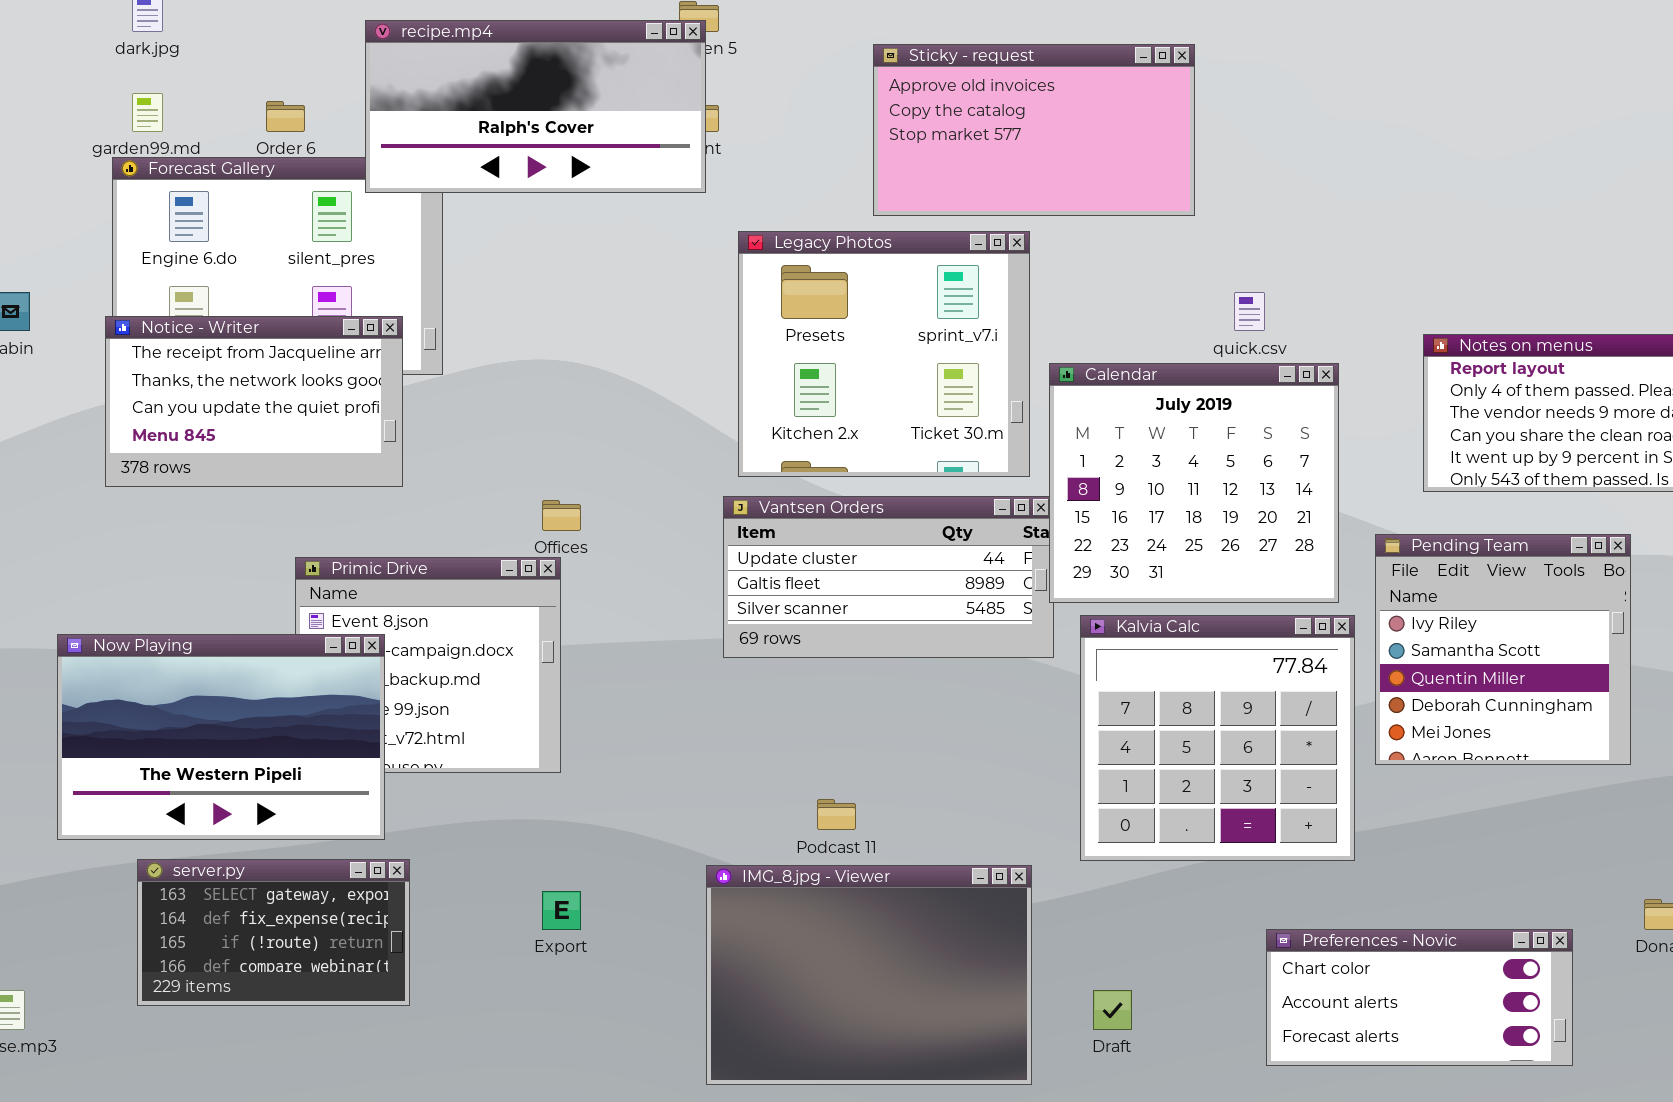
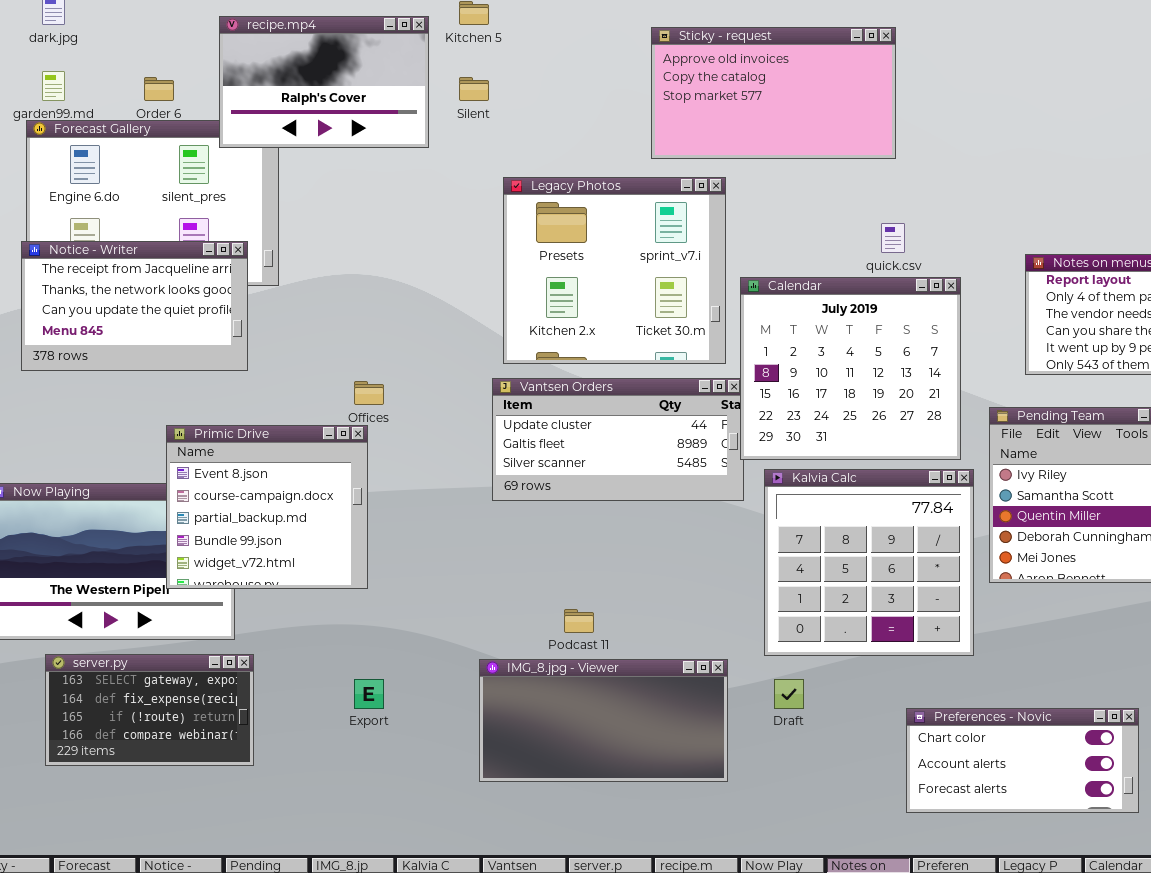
recipe.mp4: [365,20,706,193] -> [219,16,429,148], resized
Sticky - request: [873,44,1195,216] -> [651,27,896,159], moved
Primic Drive: [295,557,561,773] -> [166,425,368,589], raised
IMG_8.jpg - Viewer: [706,865,1032,1085] -> [479,659,728,782], resized
Draft: [1093,990,1132,1030] -> [774,679,804,709], moved

